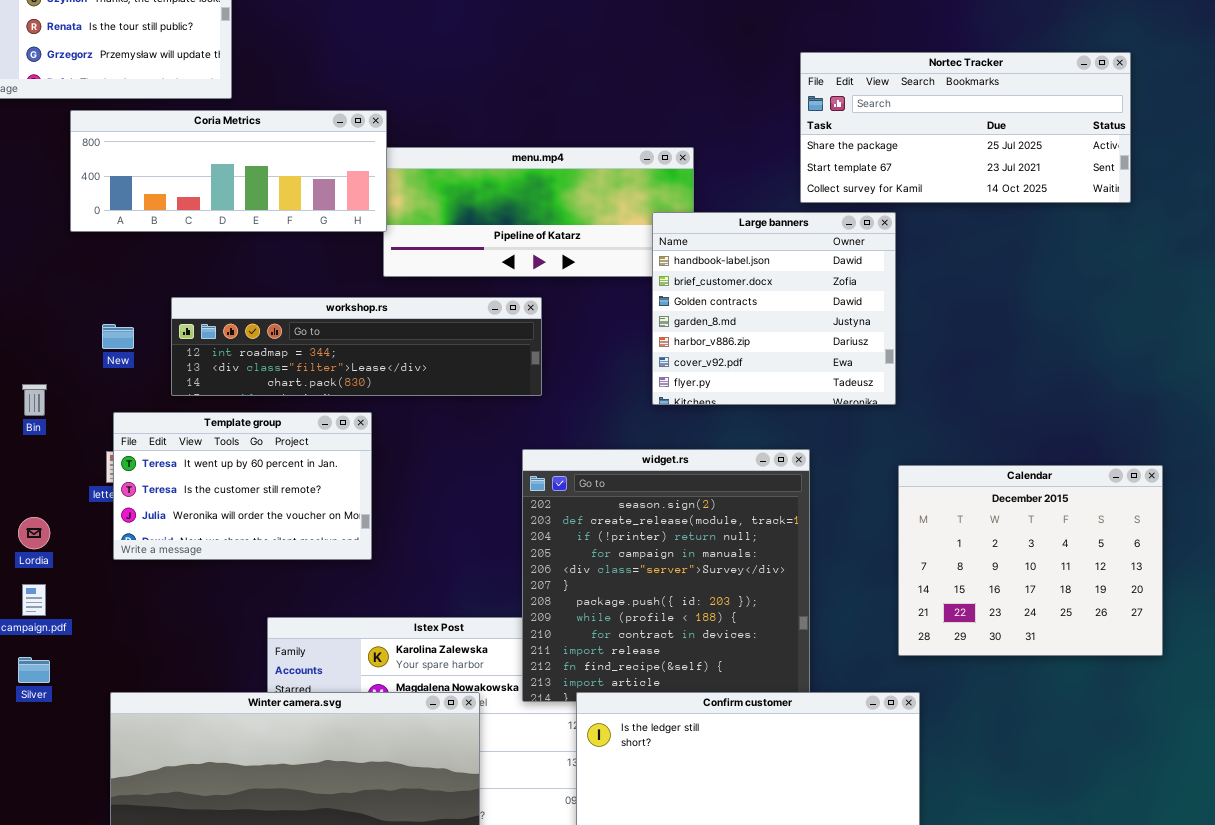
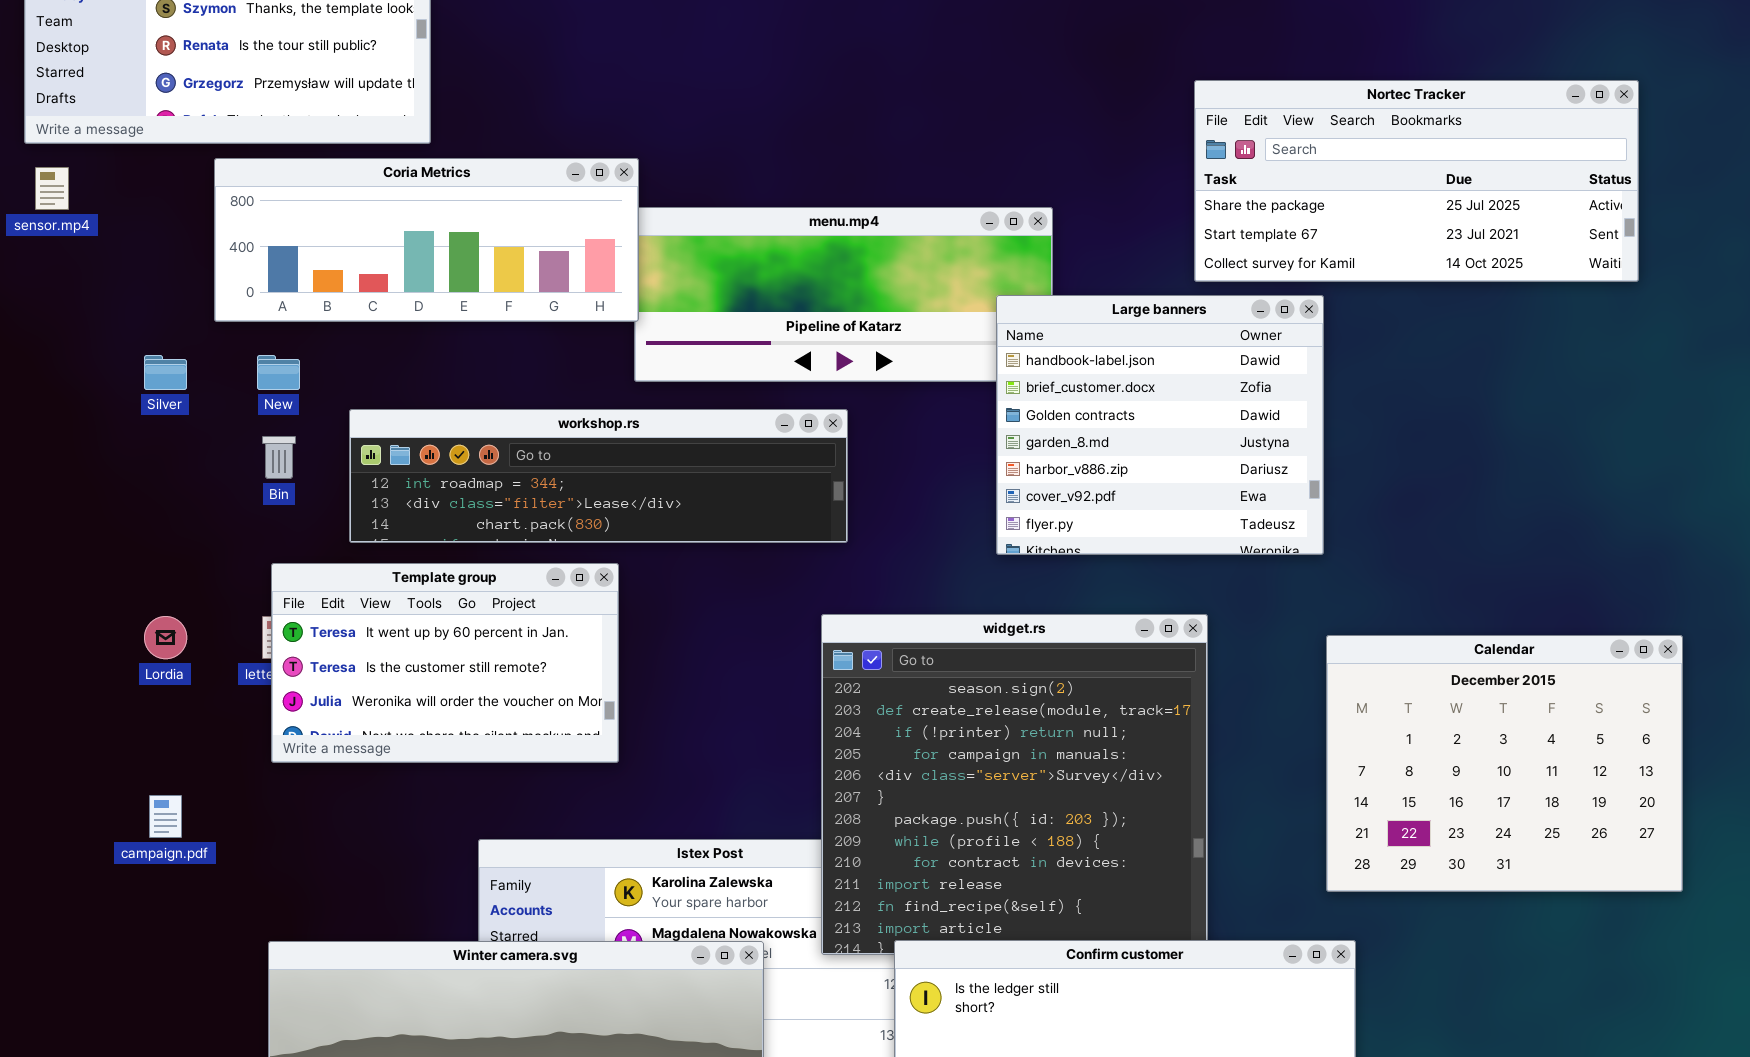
New: [102,324,134,349] -> [257,355,300,390], moved
Bin: [22,384,47,416] -> [262,436,296,479], moved
Lordia: [18,517,50,549] -> [144,616,187,659], moved
Silver: [18,657,50,683] -> [144,355,187,390], moved

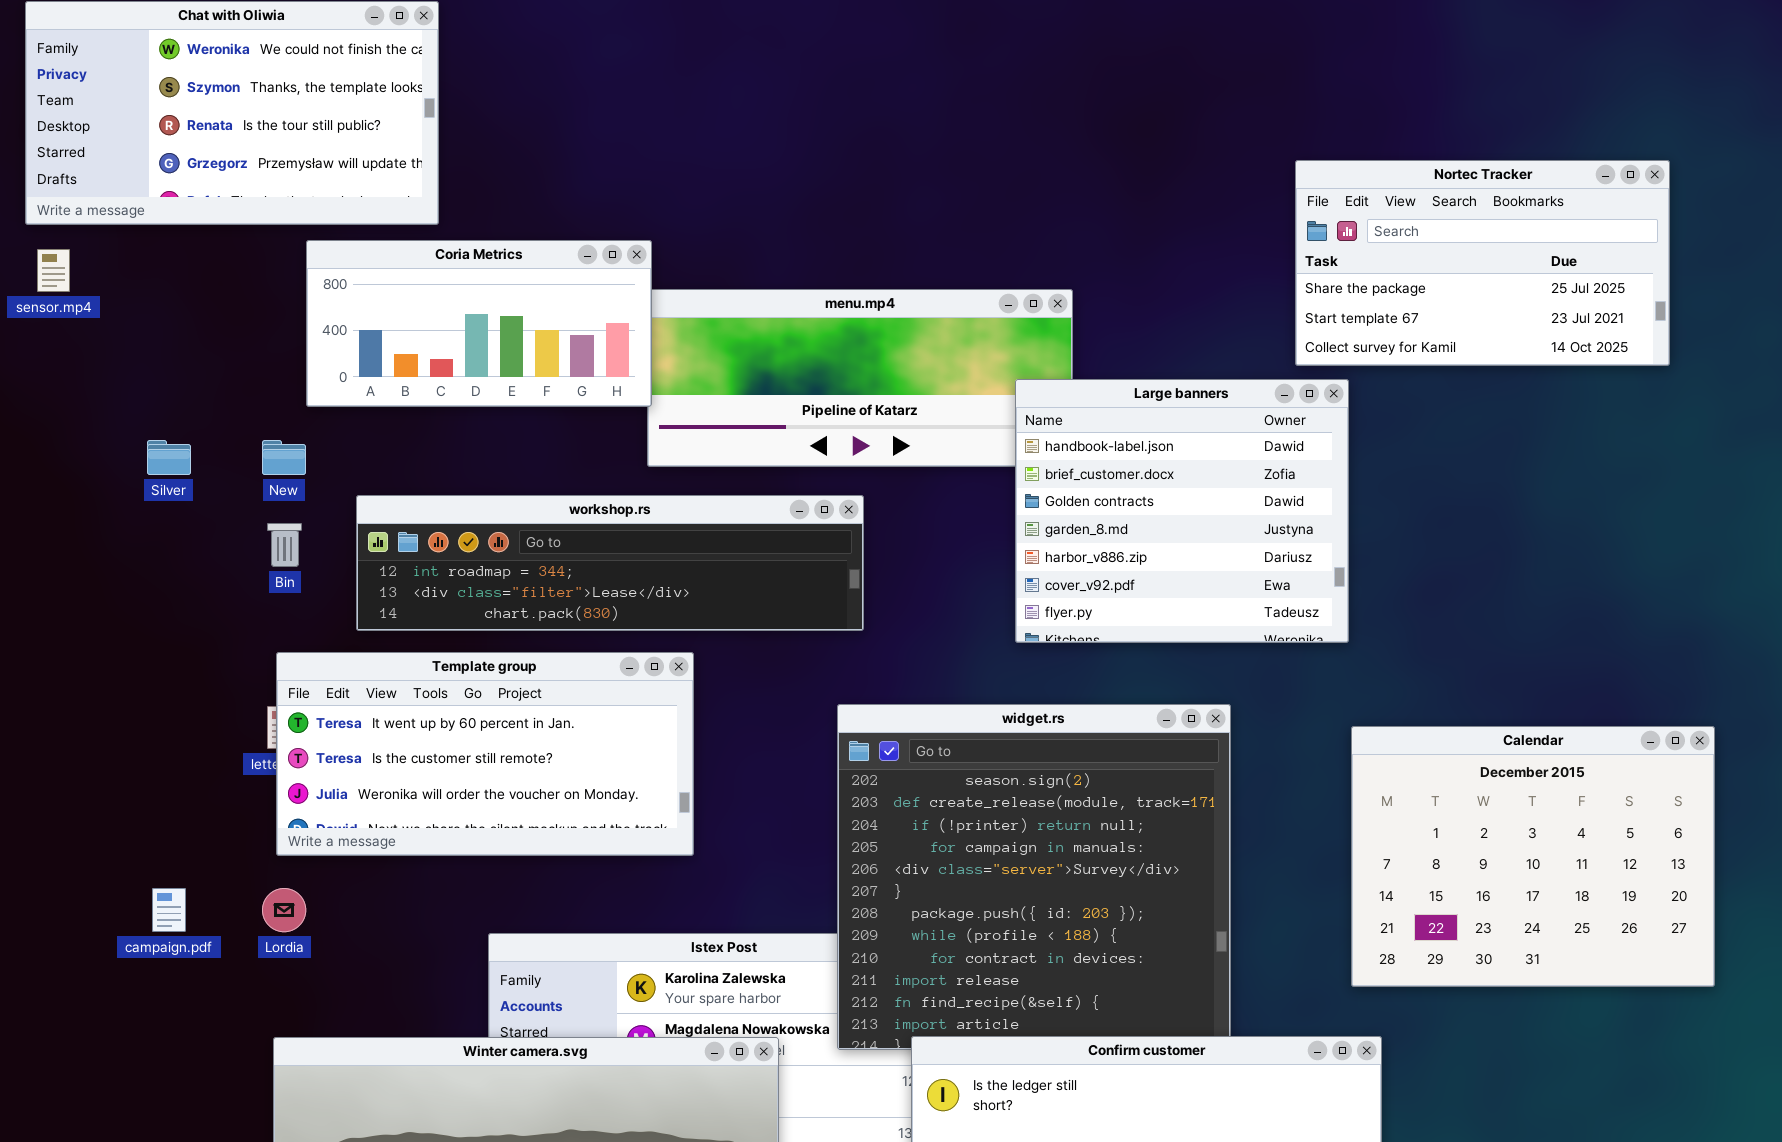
Nortec Tracker: [1194,80,1639,282] -> [1295,160,1670,366], resized
Coria Metrics: [214,158,639,322] -> [306,240,652,407], resized
Template group: [271,563,619,763] -> [276,652,694,856], resized
Lordia: [144,616,187,659] -> [262,888,306,932], moved

